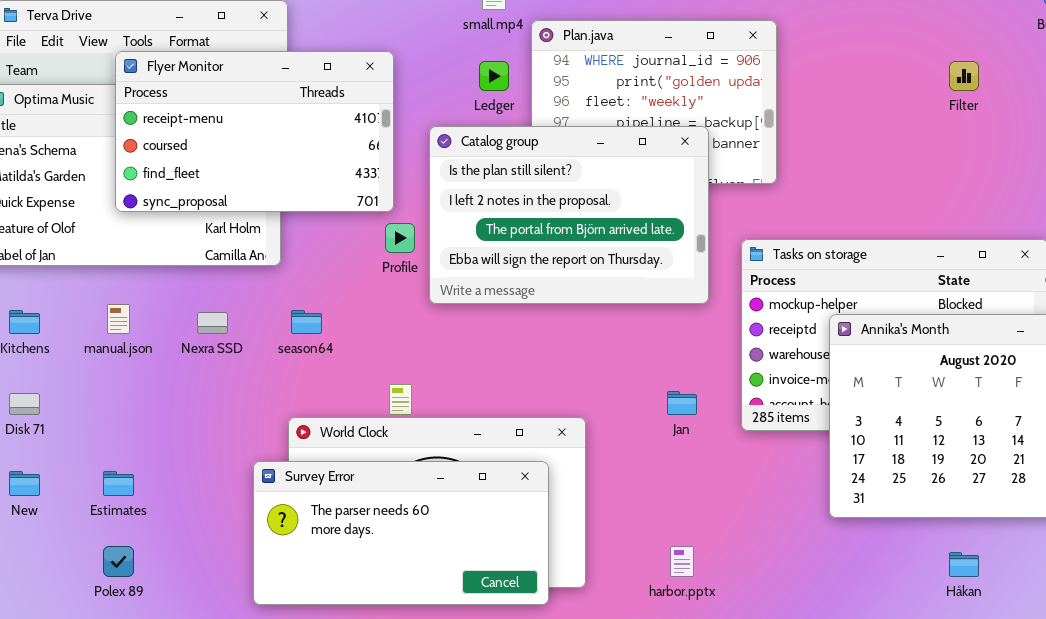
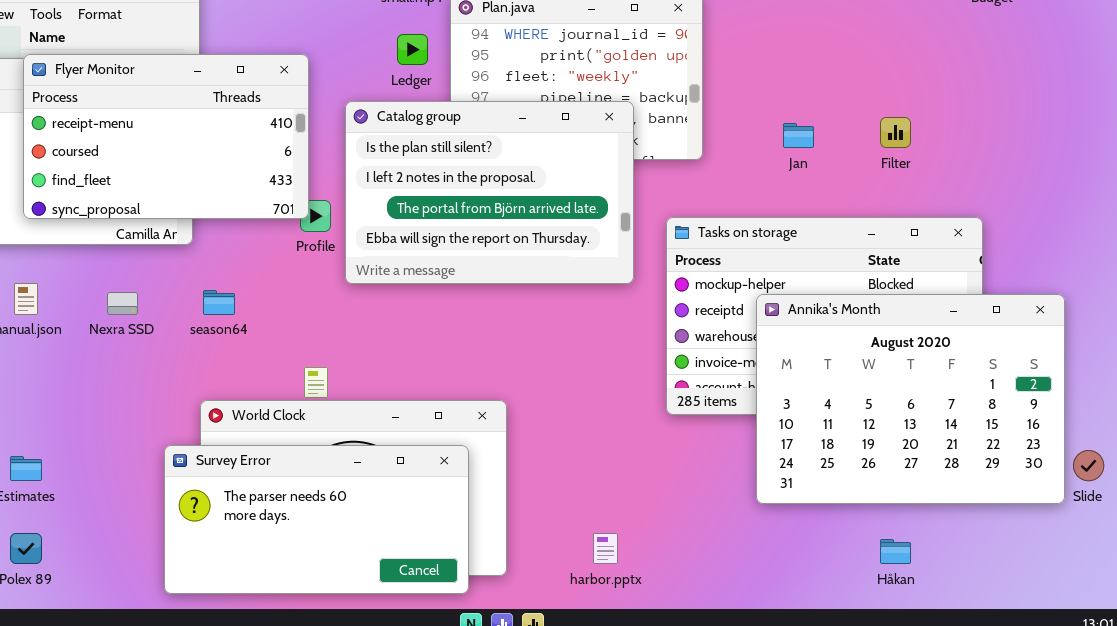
Flyer Monitor: [115,51,394,212] -> [23,54,309,219], moved
Filter: [949,61,979,91] -> [880,117,911,148], moved
Jan: [667,391,697,415] -> [783,123,814,148], moved

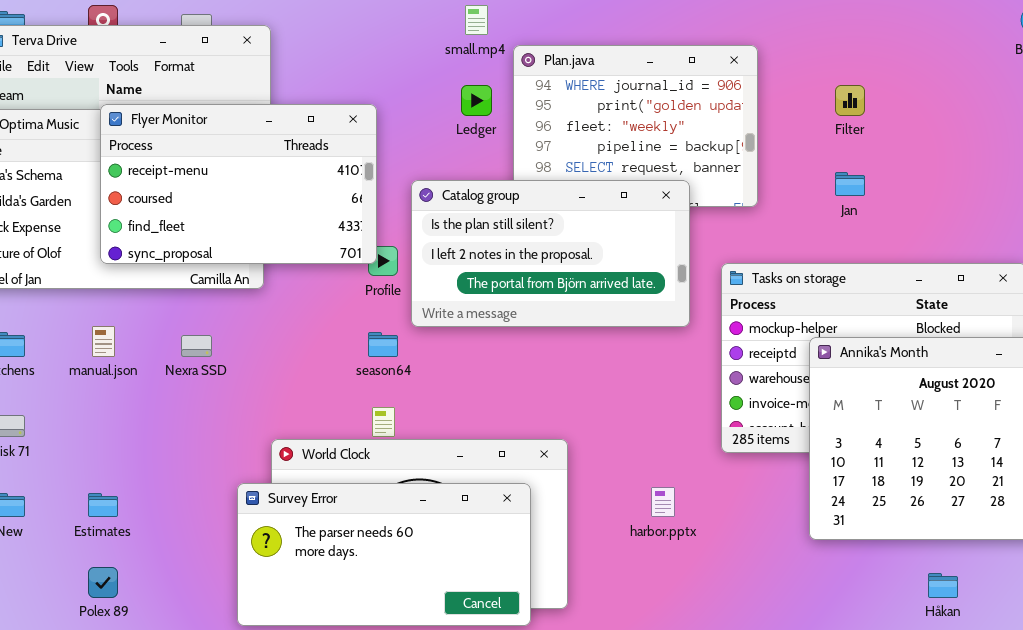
Catalog group: [345,101,634,284] -> [411,180,690,327], resized
Filter: [880,117,911,148] -> [835,85,865,116], moved
season64: [203,290,235,315] -> [368,332,398,357], moved
harbor.pptx: [593,533,618,564] -> [651,487,675,517], moved

